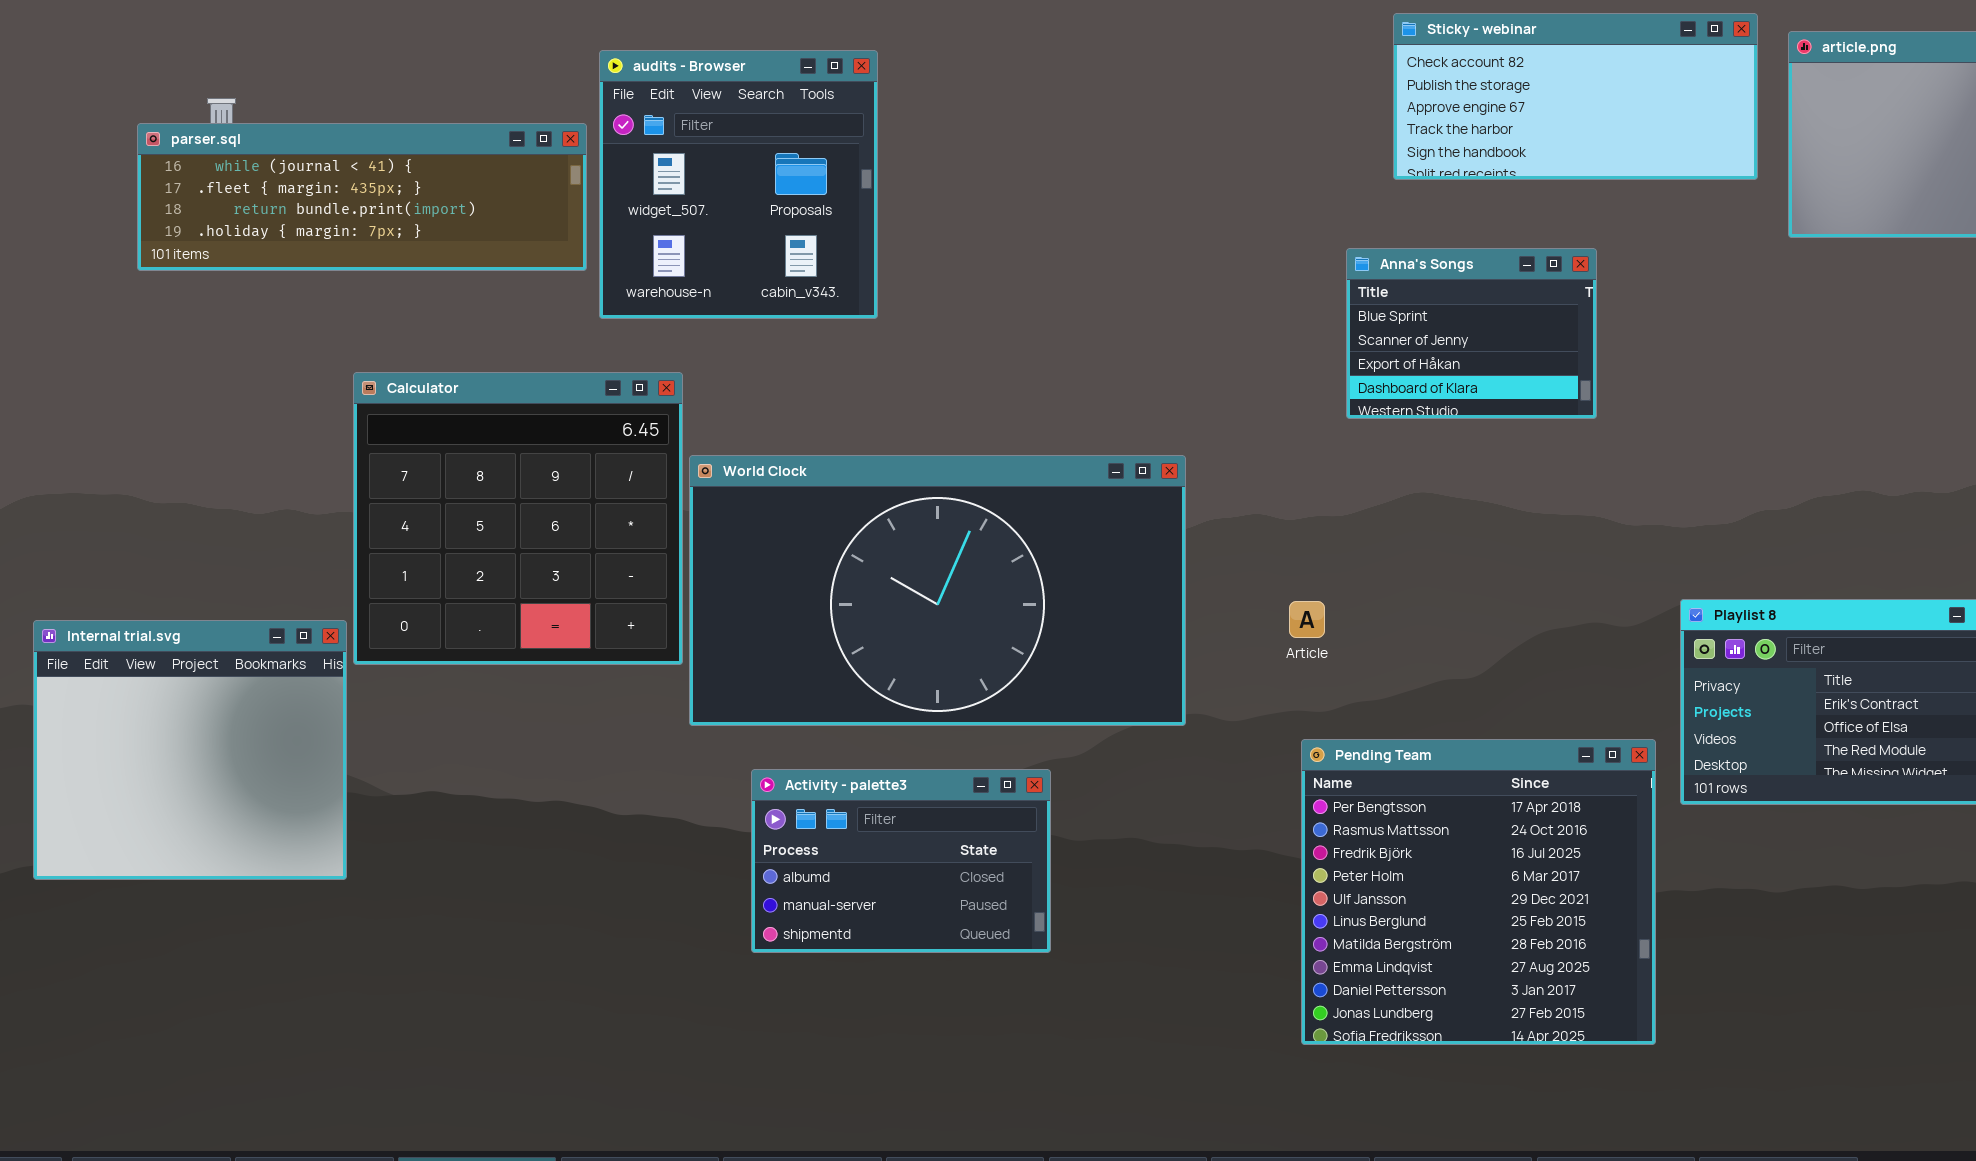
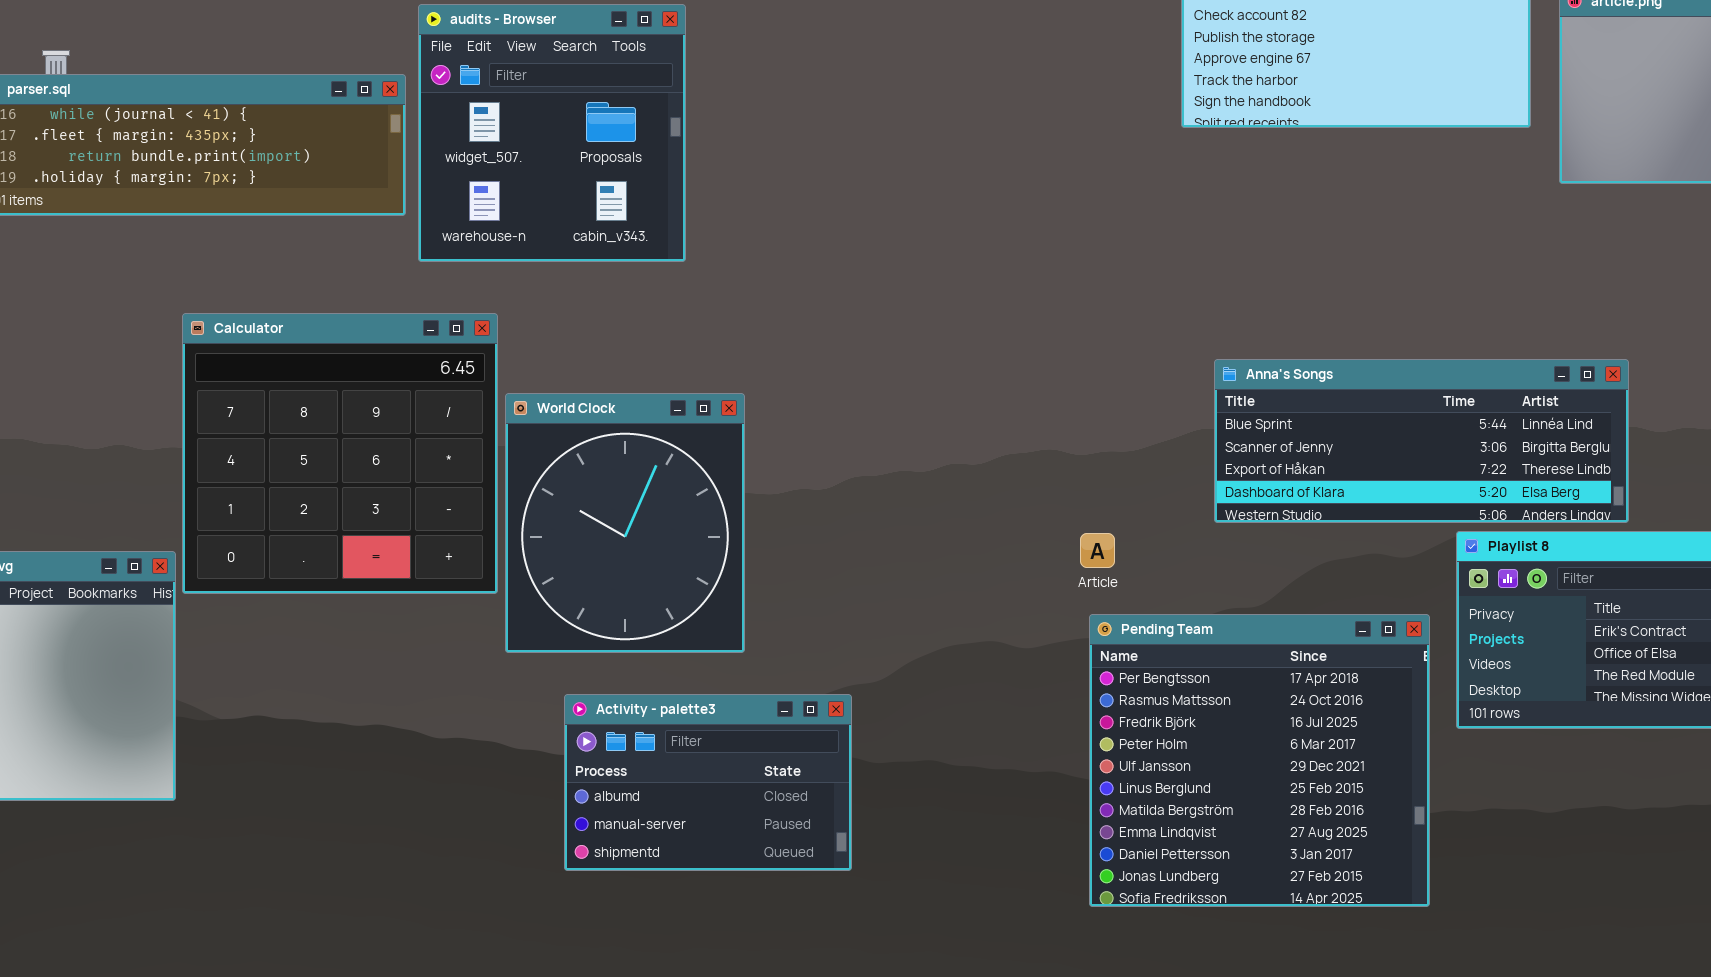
Anna's Songs: [1346,248,1597,419] -> [1214,359,1629,523], moved, resized
World Clock: [689,455,1186,726] -> [505,393,745,653], resized
Pending Team: [1301,739,1656,1045] -> [1089,614,1430,907], moved

